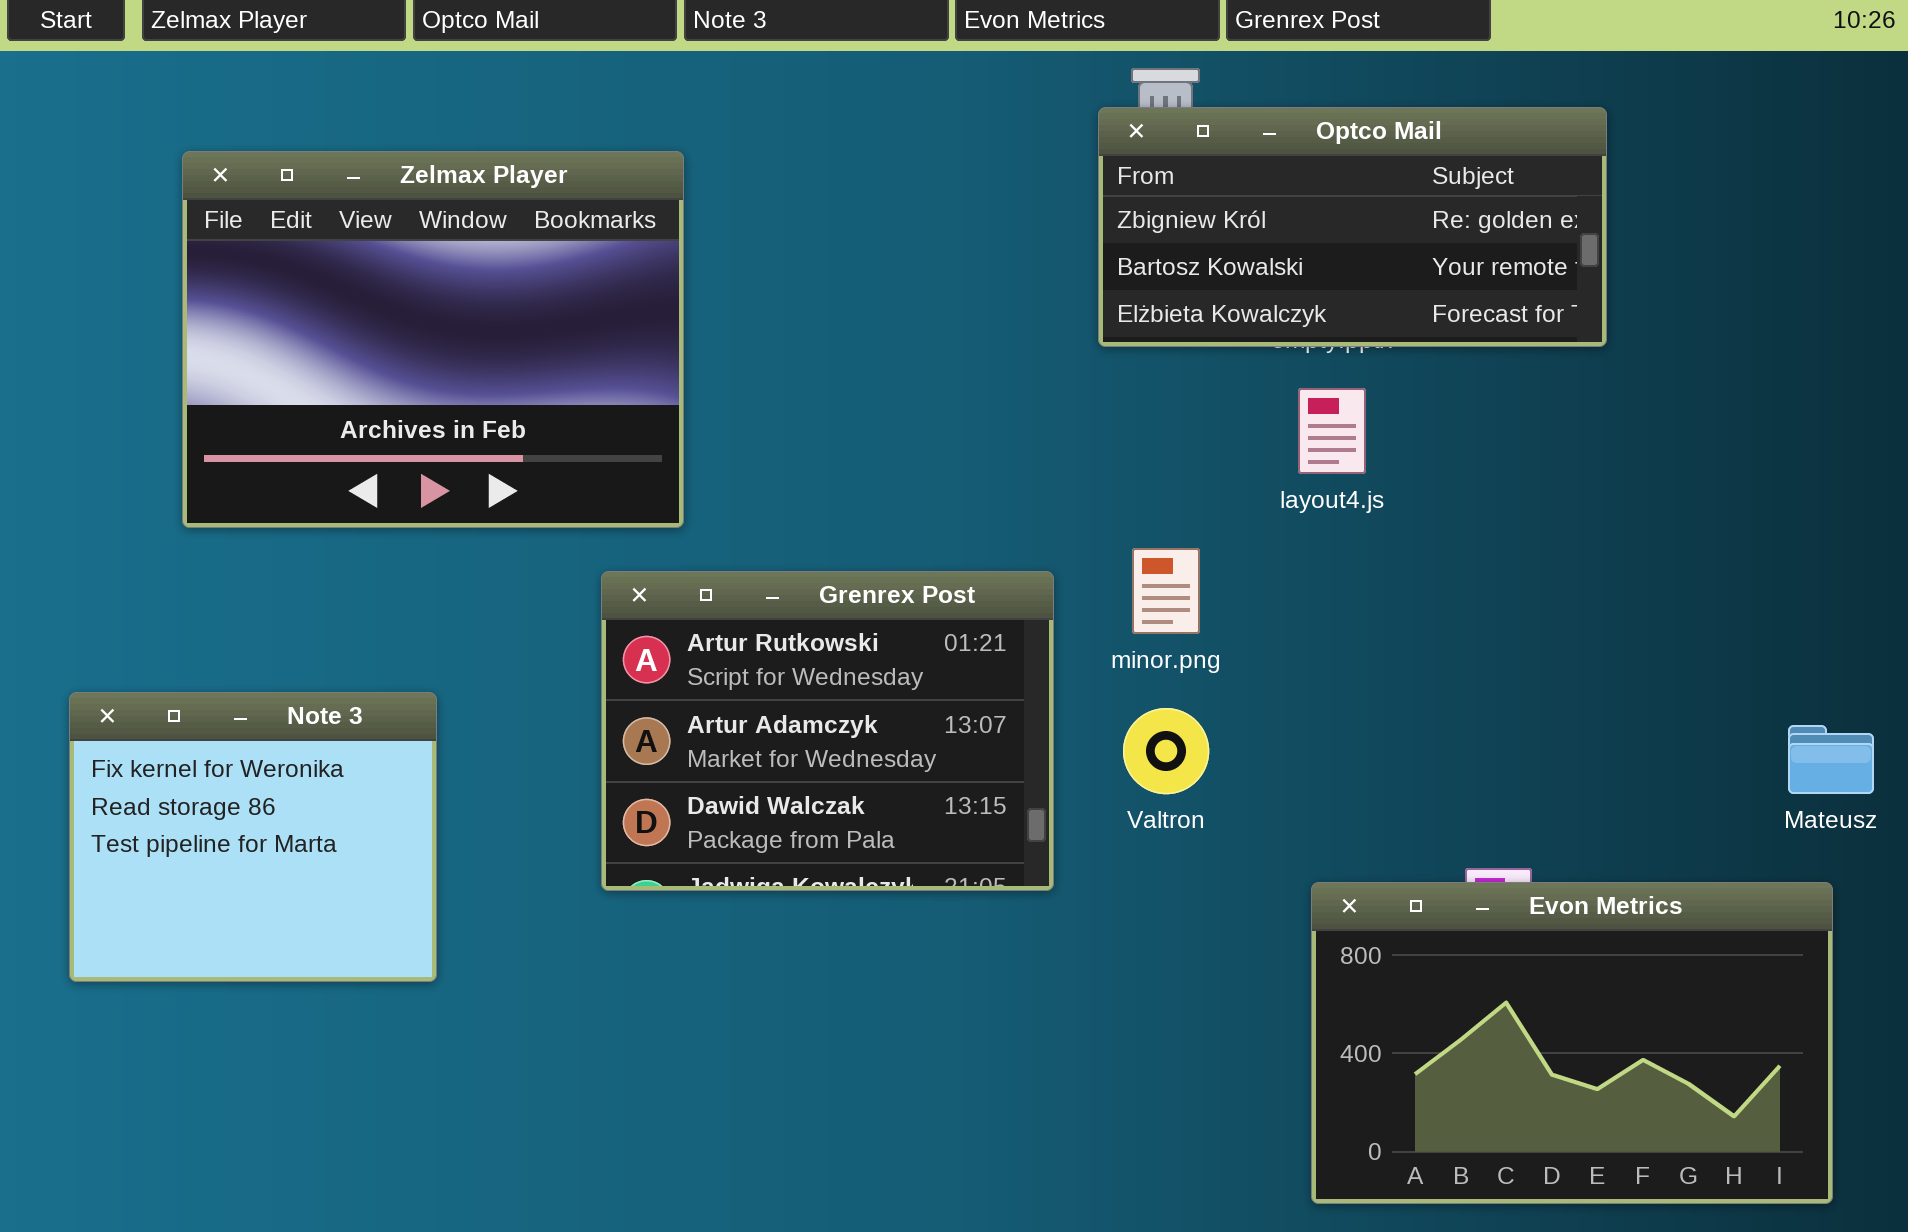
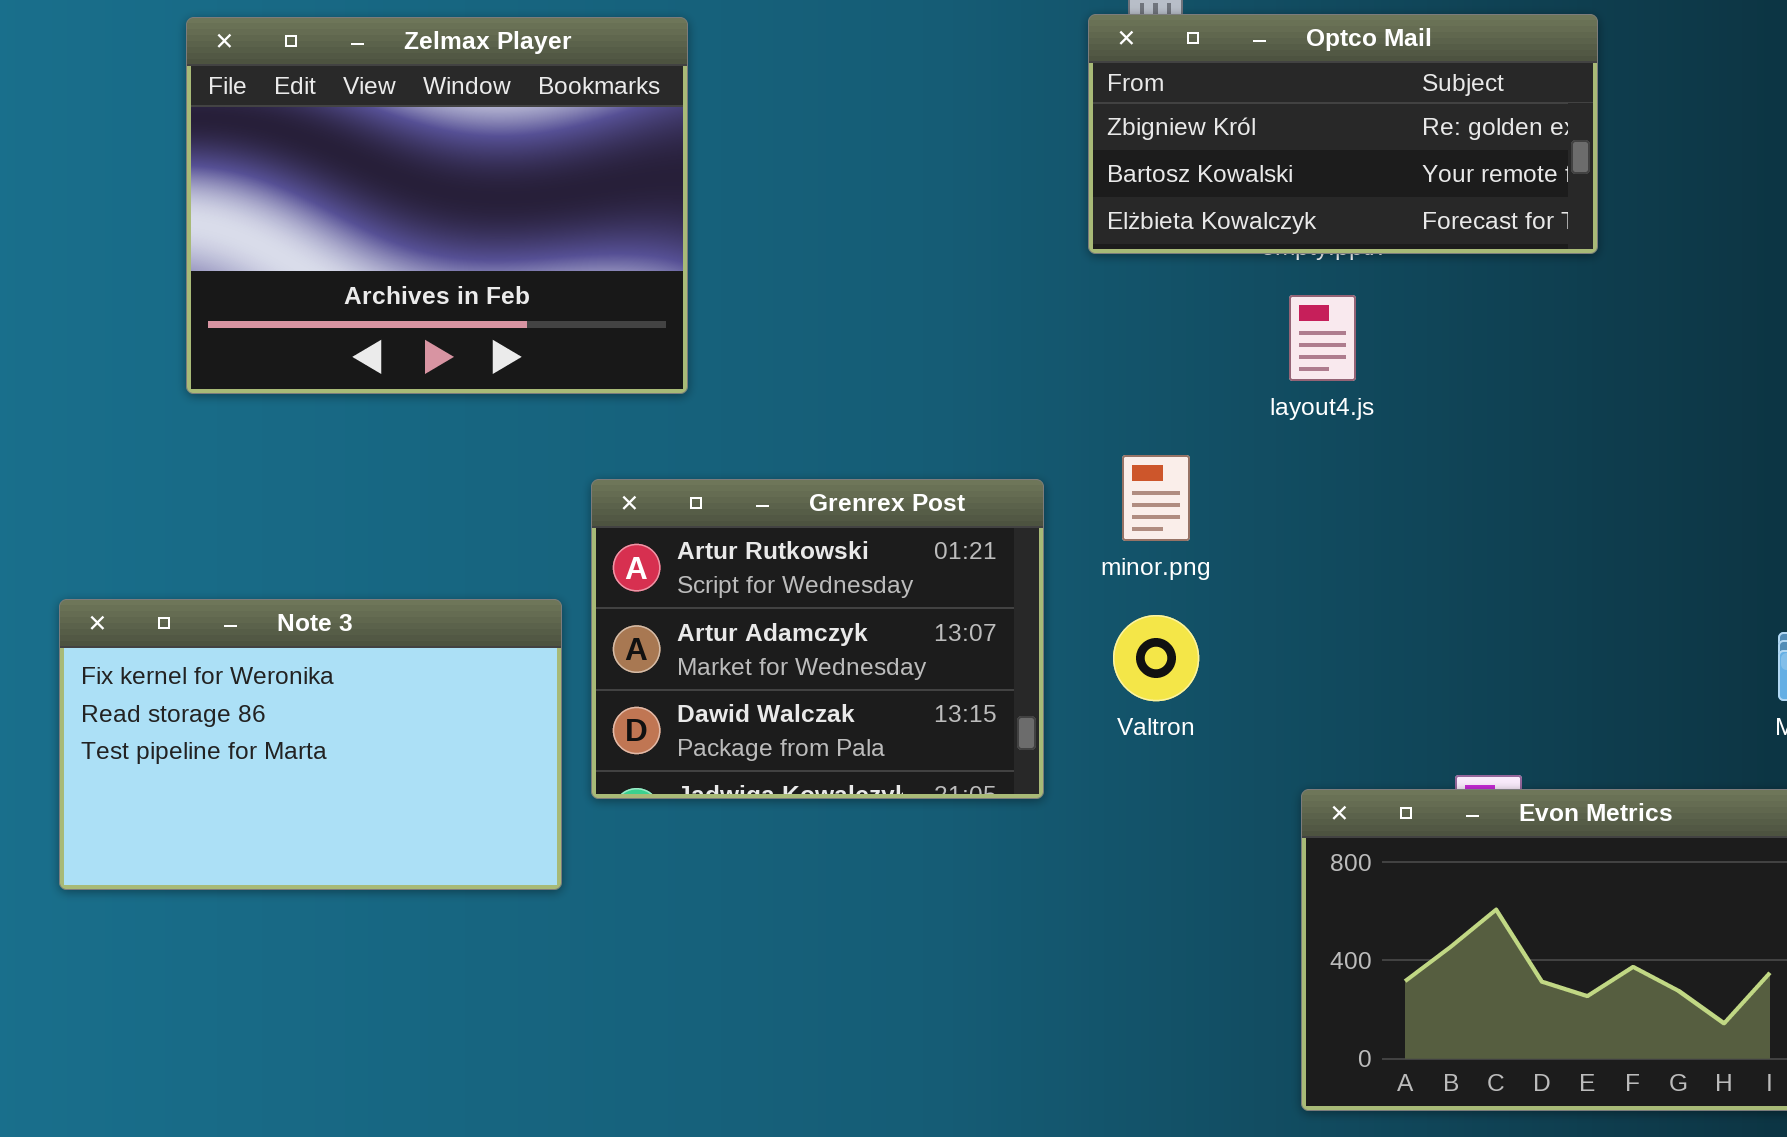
Zelmax Player: [182,151,684,528] -> [186,17,688,394], moved
Note 3: [69,692,437,982] -> [59,599,562,890], resized

